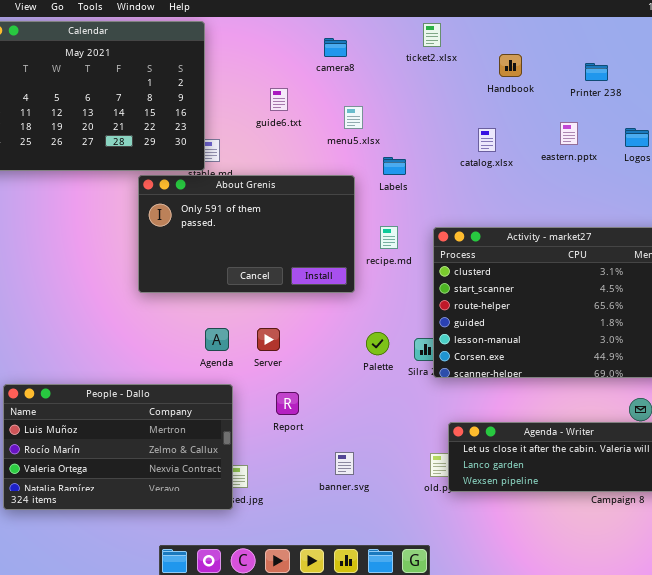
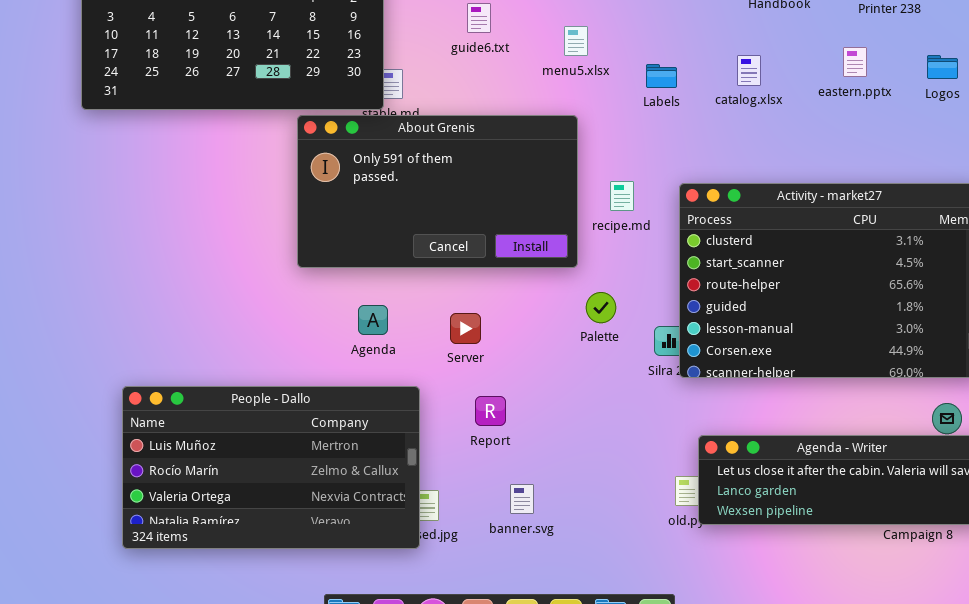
Labels: [383,157,406,175] -> [646,64,677,88], moved
Agenda: [205,328,229,351] -> [358,305,388,335], moved
Palette: [366,332,389,355] -> [586,292,616,323], moved
banner.svg: [335,452,354,475] -> [510,484,534,514], moved

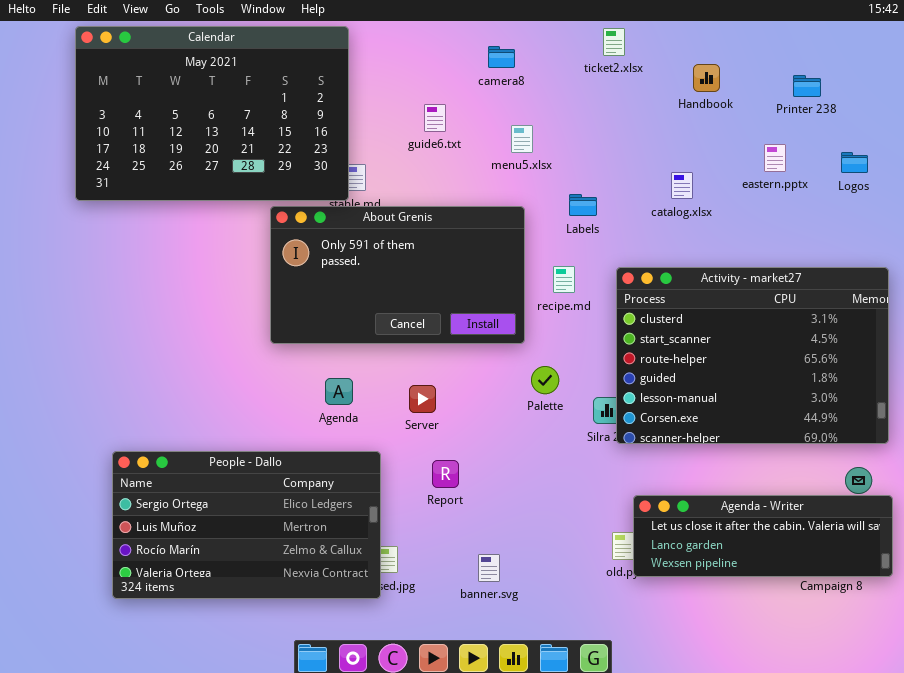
catalog.xlsx: [737,55,761,86] -> [671,172,693,199], moved
Labels: [646,64,677,88] -> [569,194,597,216], moved
People - Dallo: [122,386,420,549] -> [112,451,381,599], scrolled up 1 row
banner.svg: [510,484,534,514] -> [478,554,500,582], moved

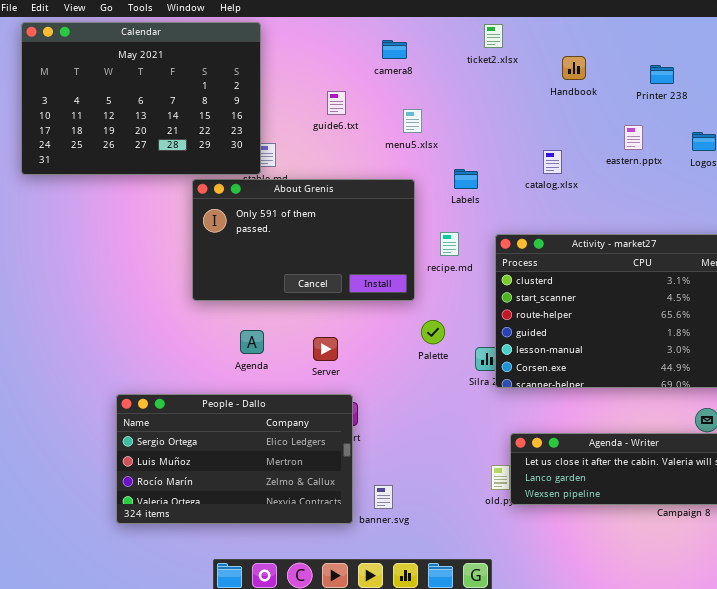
People - Dallo: [112,451,381,599] -> [116,394,353,524], moved

